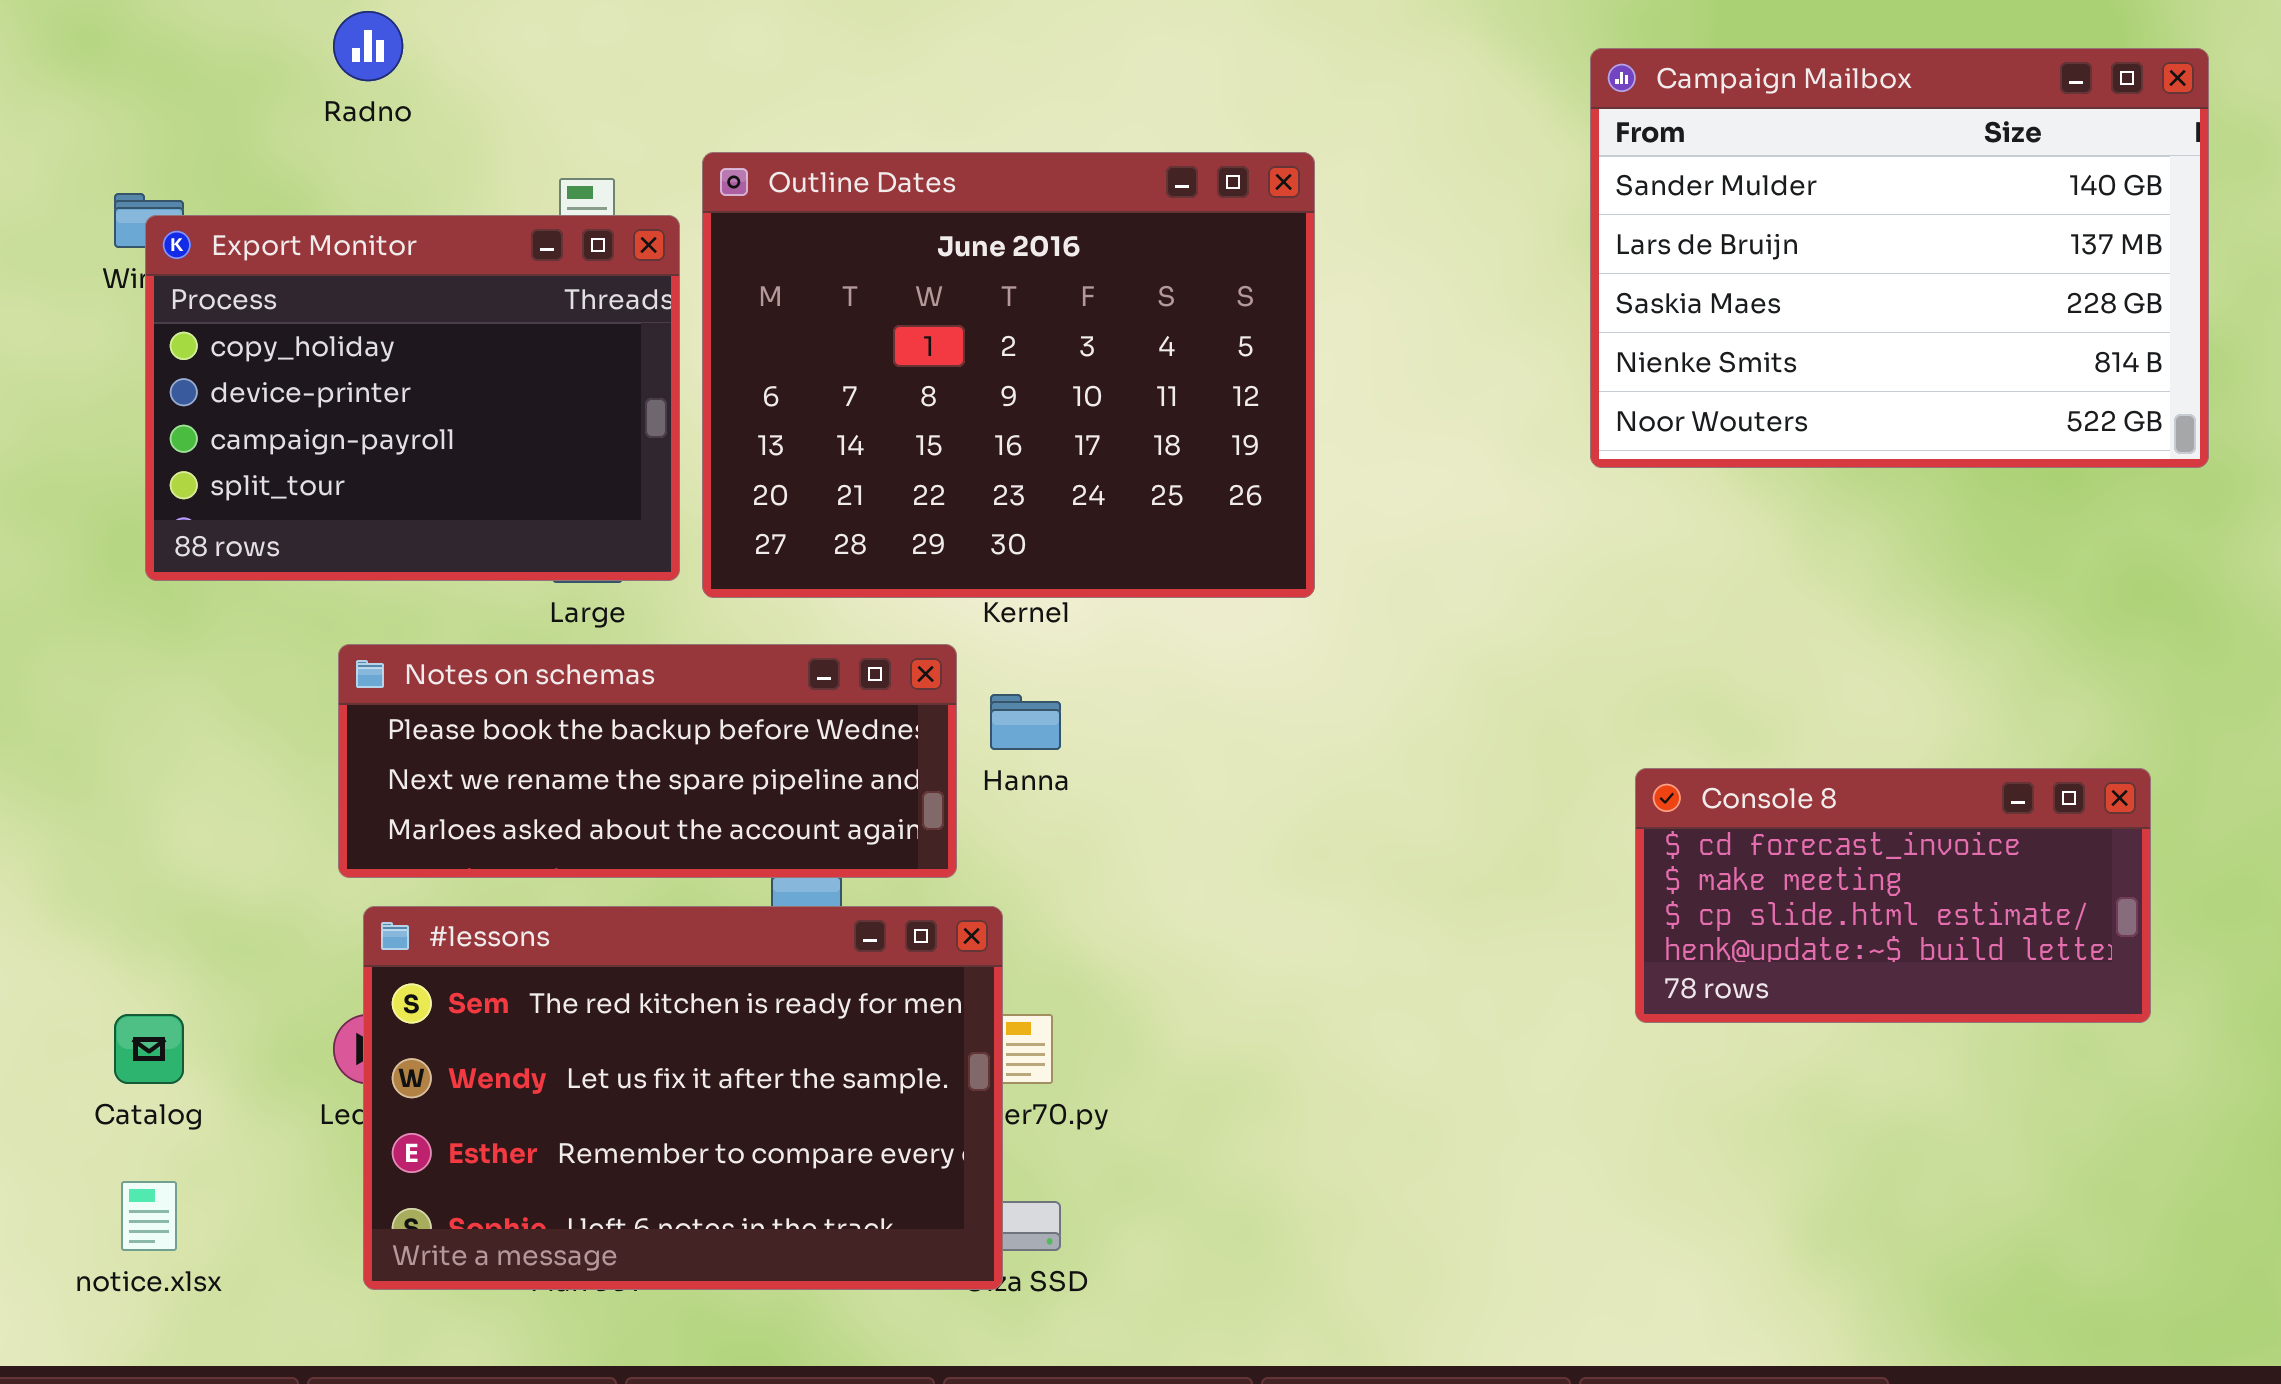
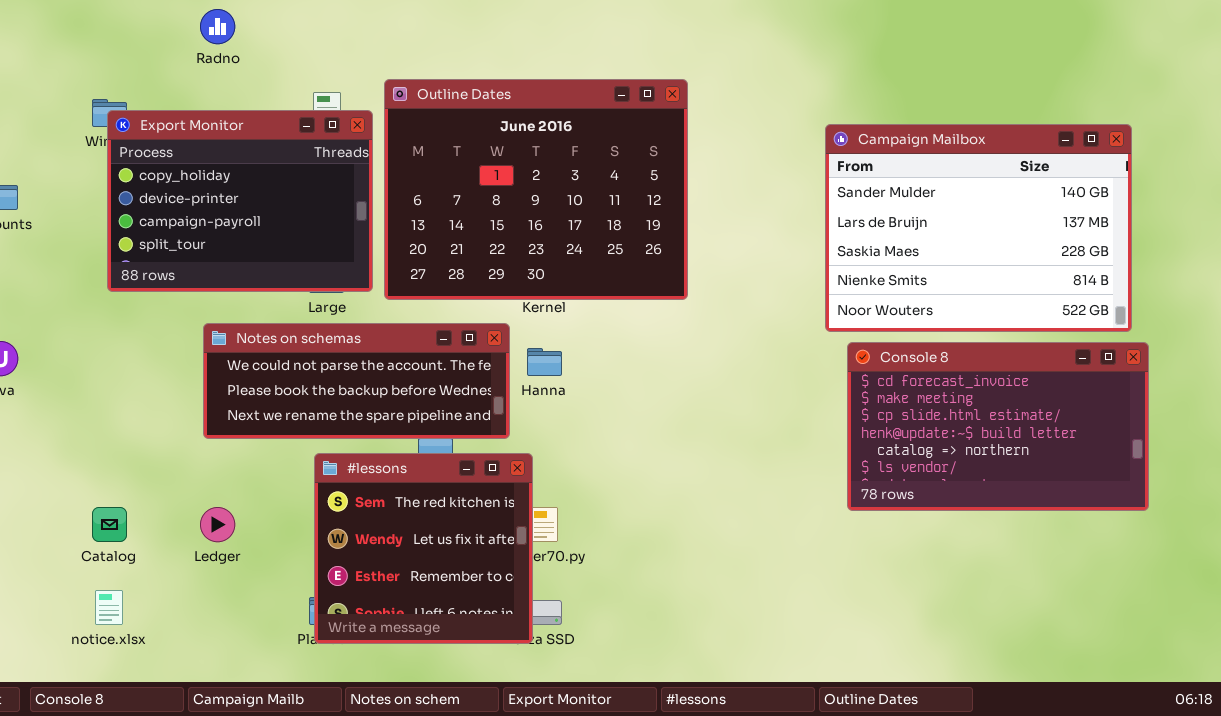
Campaign Mailbox: [1590,48,2209,468] -> [825,124,1132,332], moved
Notes on schemas: [338,644,957,878] -> [203,323,510,439], scrolled up 1 row
Console 8: [1635,768,2151,1023] -> [847,342,1149,511], resized
#lessons: [363,906,1003,1290] -> [314,453,533,644], resized

